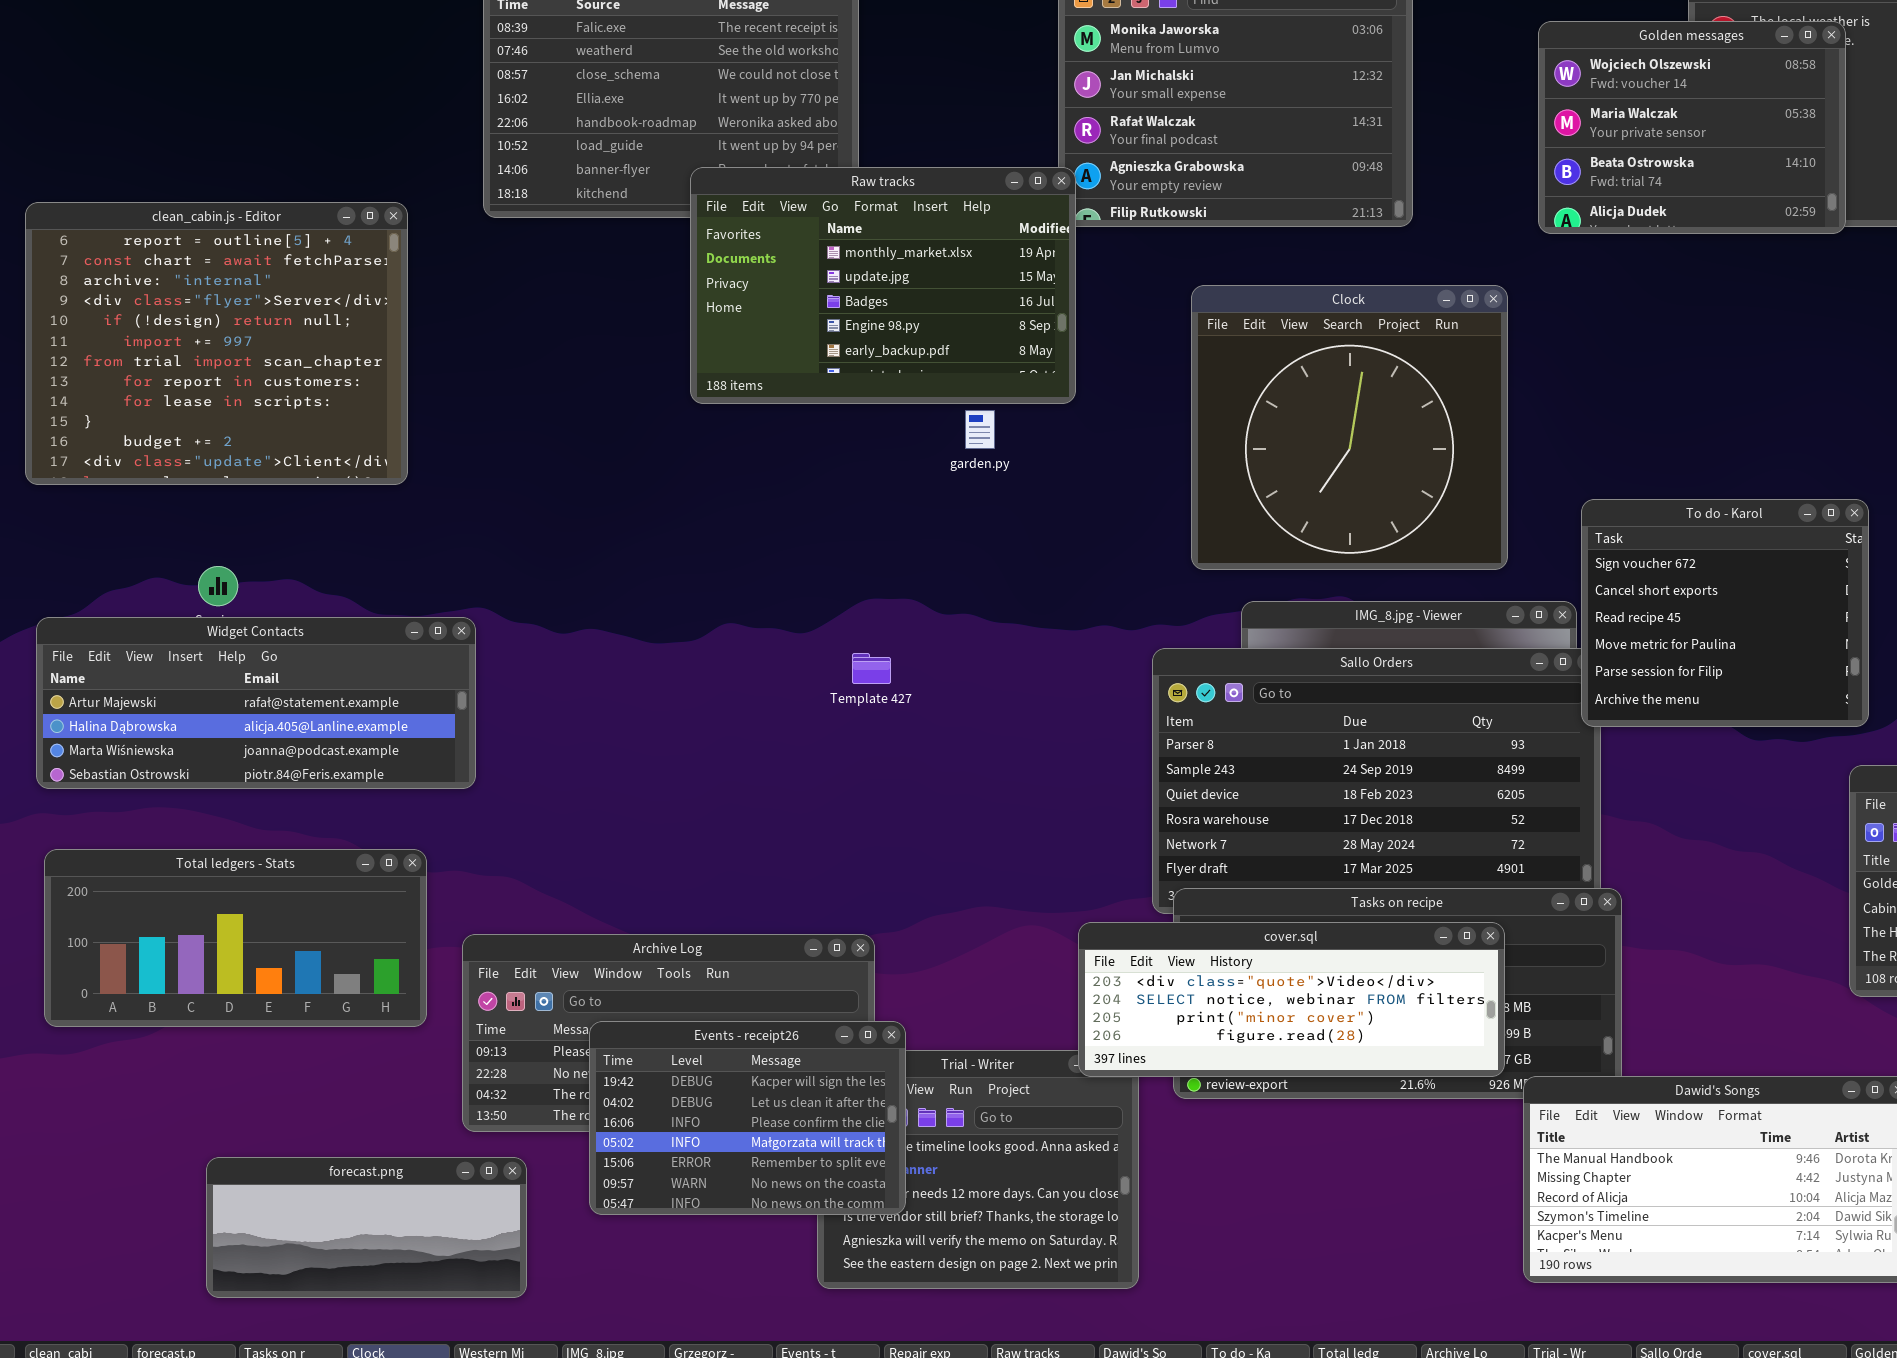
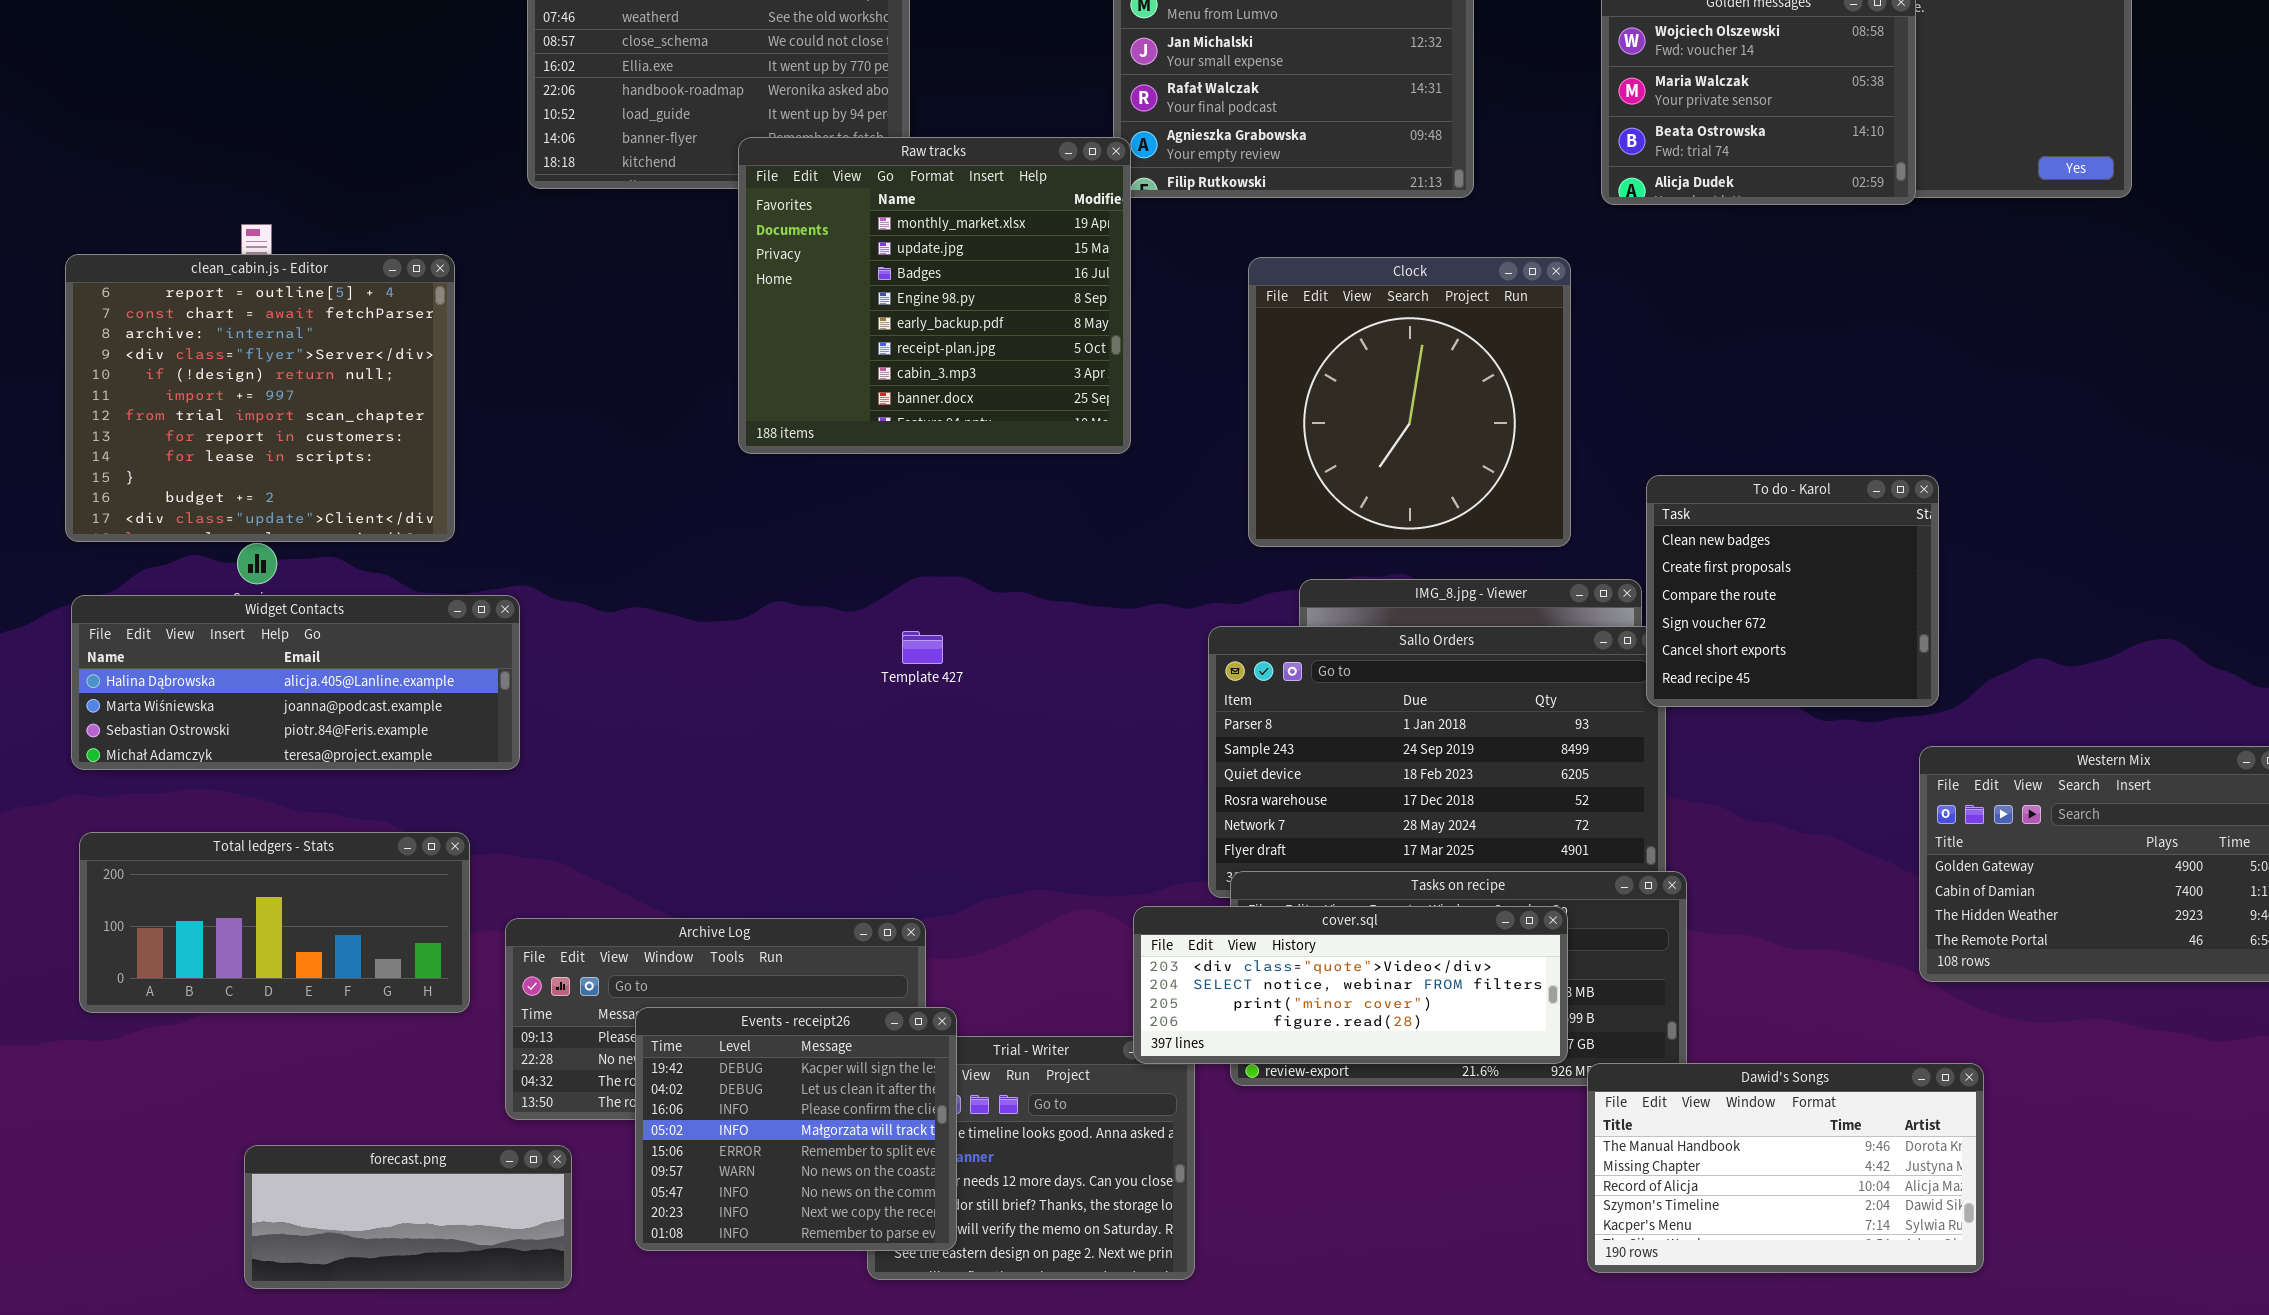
Raw tracks: [690,167,1076,404] -> [738,137,1131,454], resized
clean_cabin.js - Editor: [25,202,408,485] -> [65,254,455,542], moved
To do - Karol: [1581,499,1869,727] -> [1646,475,1939,707], scrolled up 3 rows
Widget Contacts: [36,617,476,789] -> [71,595,520,770], scrolled down 1 row
Events - receipt26: [589,1021,906,1215] -> [635,1007,957,1251], resized

